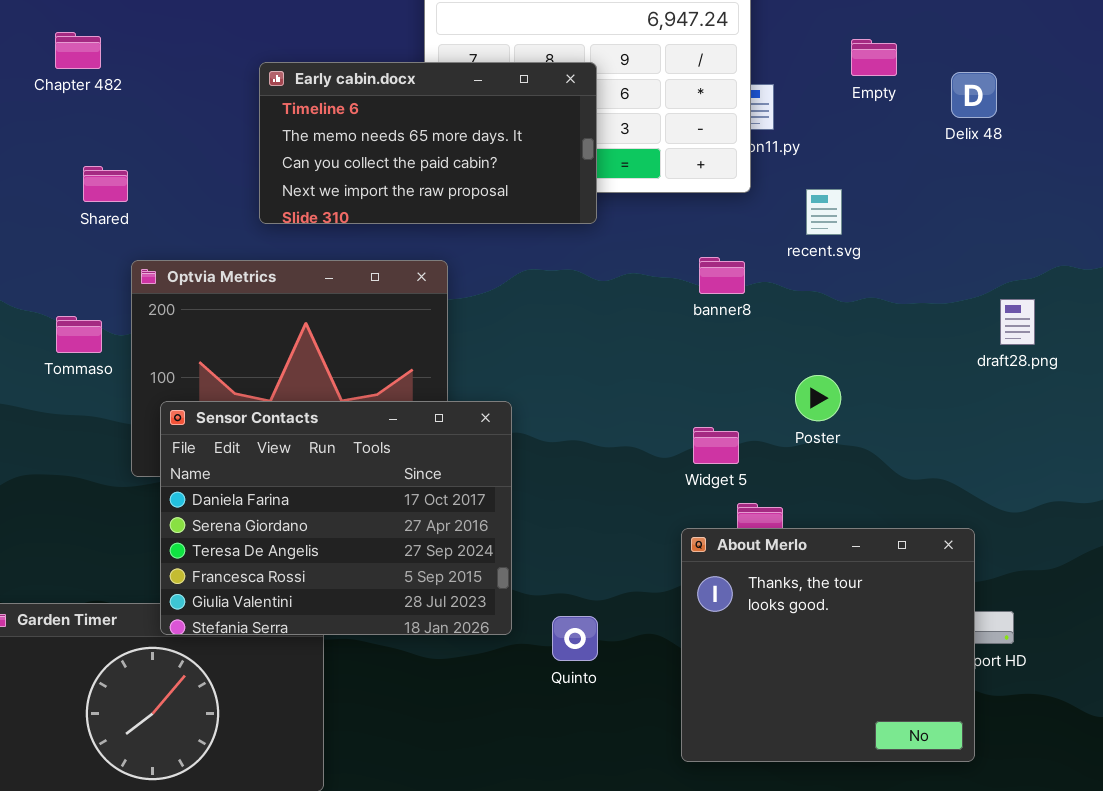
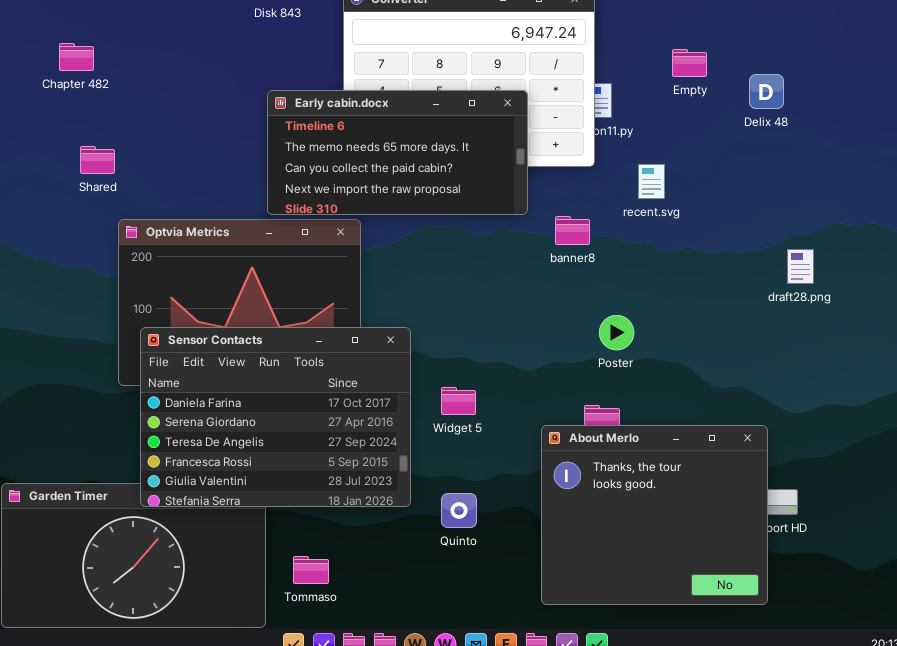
Early cabin.docx: [259,62,597,224] -> [267,90,528,215], moved
Tommaso: [56,316,102,353] -> [293,556,329,584], moved
Poster: [795,375,841,421] -> [599,315,634,350], moved
Widget 5: [693,427,739,464] -> [441,387,476,415], moved

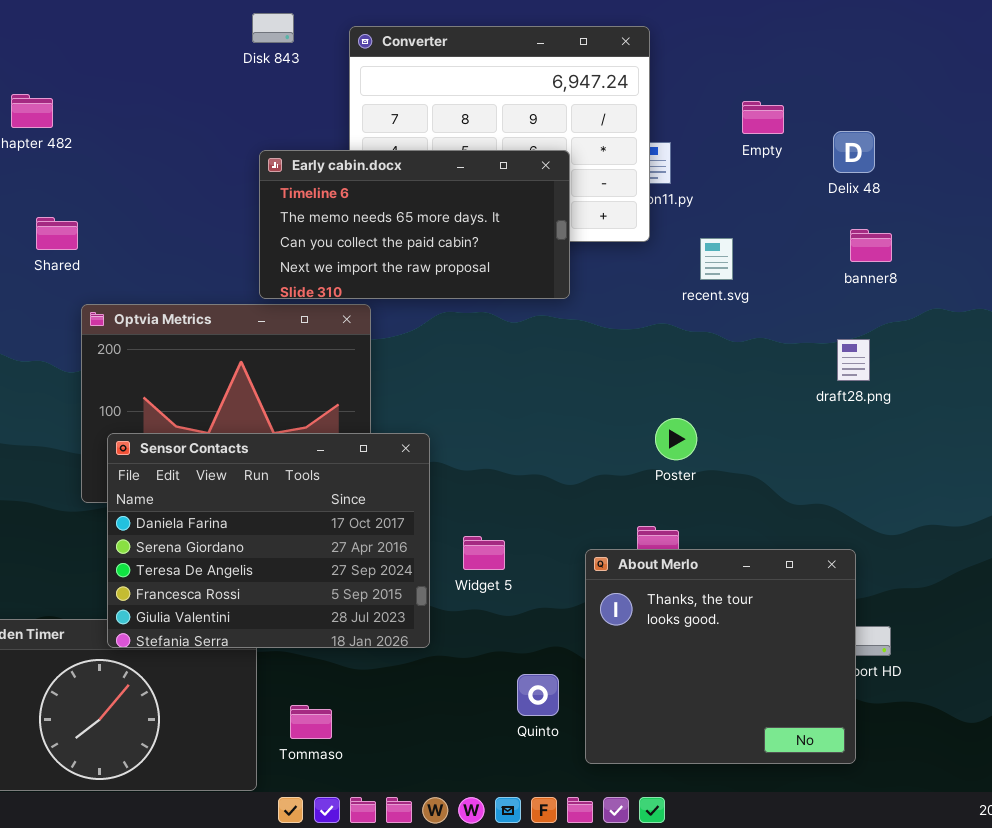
banner8: [555,216,590,245] -> [850,229,892,262], moved
draft28.png: [787,249,814,284] -> [837,339,870,381], moved
Widget 5: [441,387,476,415] -> [463,536,505,570], moved
Quinto: [441,493,477,528] -> [517,674,559,716], moved

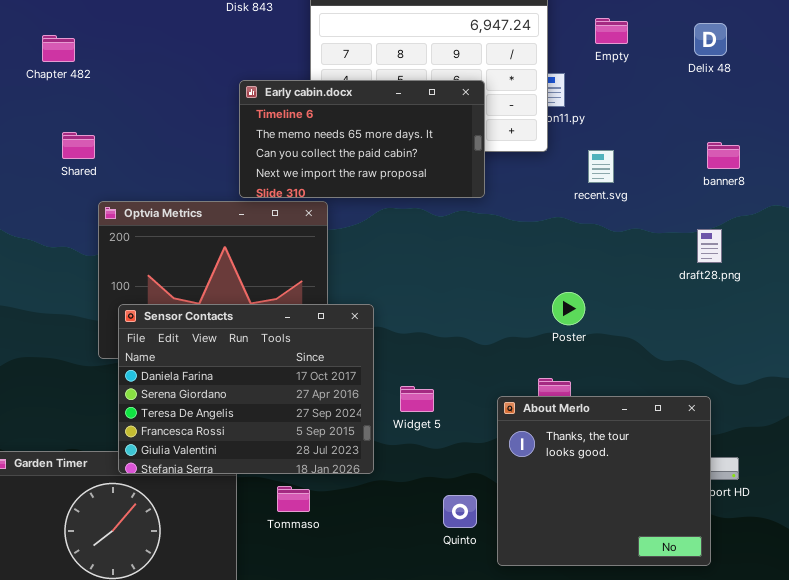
Empty: [742,101,784,134] -> [595,18,628,44], moved
Delix 48: [833,131,875,173] -> [694,23,727,56], moved
Tommaso: [290,705,332,739] -> [277,486,310,512], moved

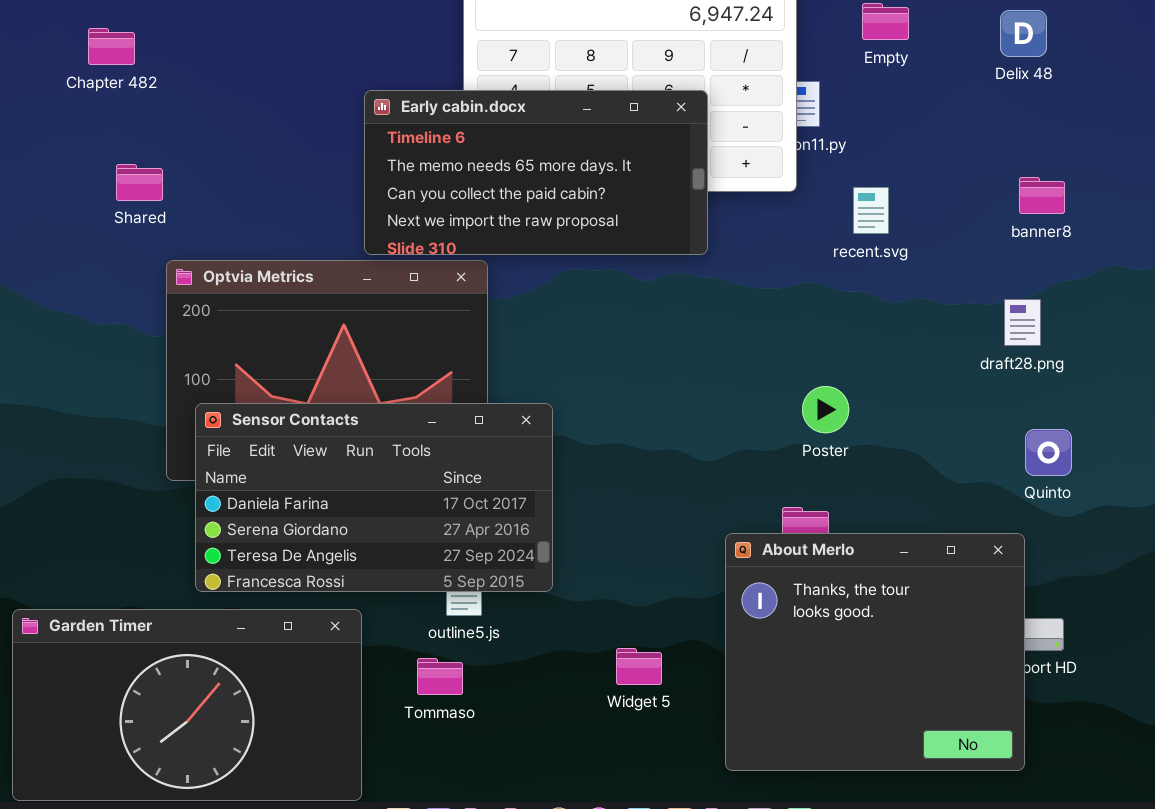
Sensor Contacts: [118,304,374,474] -> [195,403,553,592], resized
Widget 5: [400,386,434,412] -> [616,648,662,685], moved
Quinto: [443,495,477,528] -> [1025,429,1072,476], moved

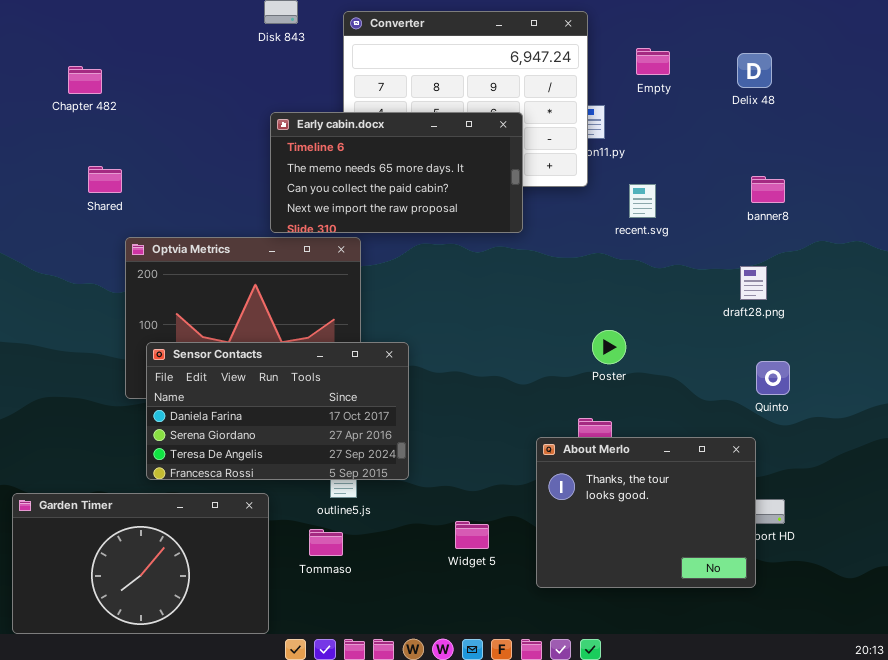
About Merlo: [725,533,1025,771] -> [536,437,756,588], resized

